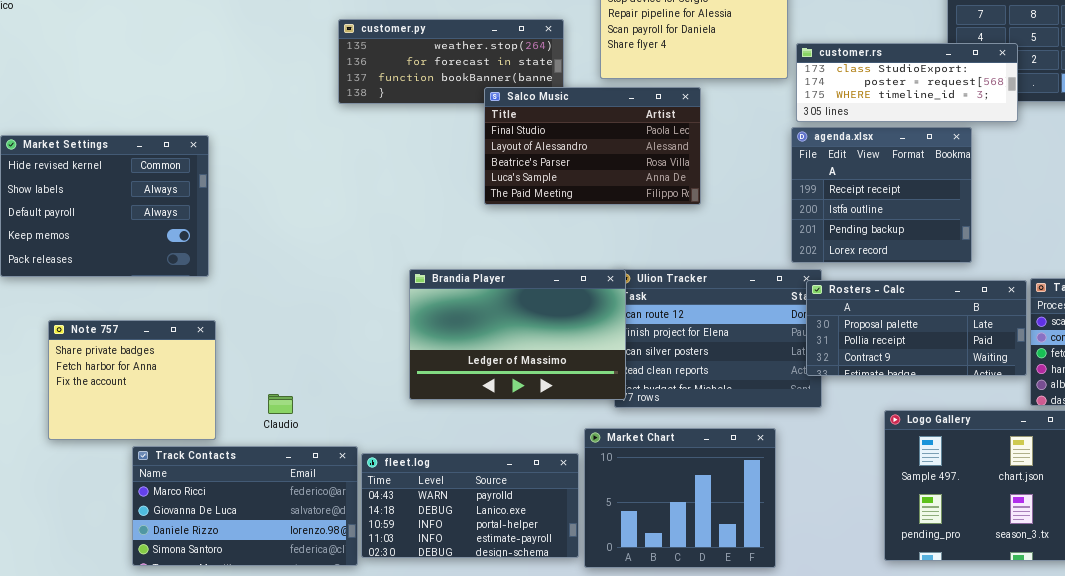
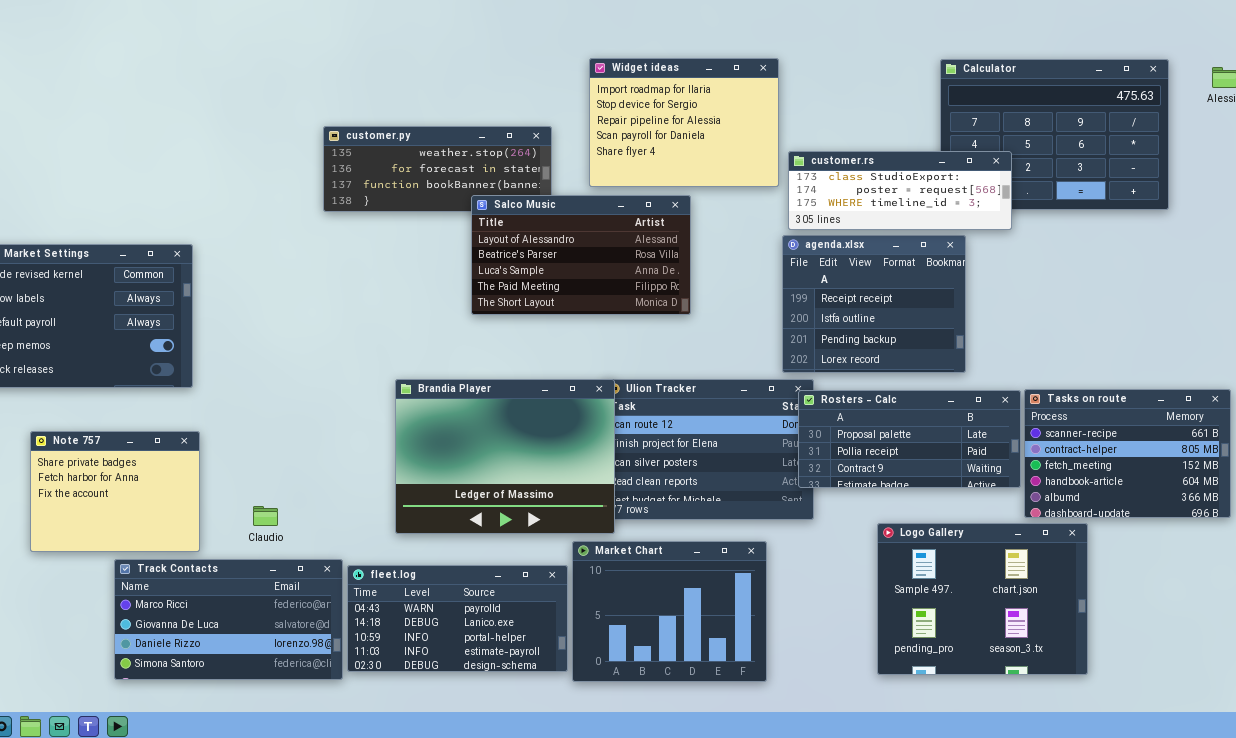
Salco Music: [484,87,701,205] -> [471,195,691,315], scrolled down 1 row
Brandia Player: [409,269,626,400] -> [395,379,615,534], resized

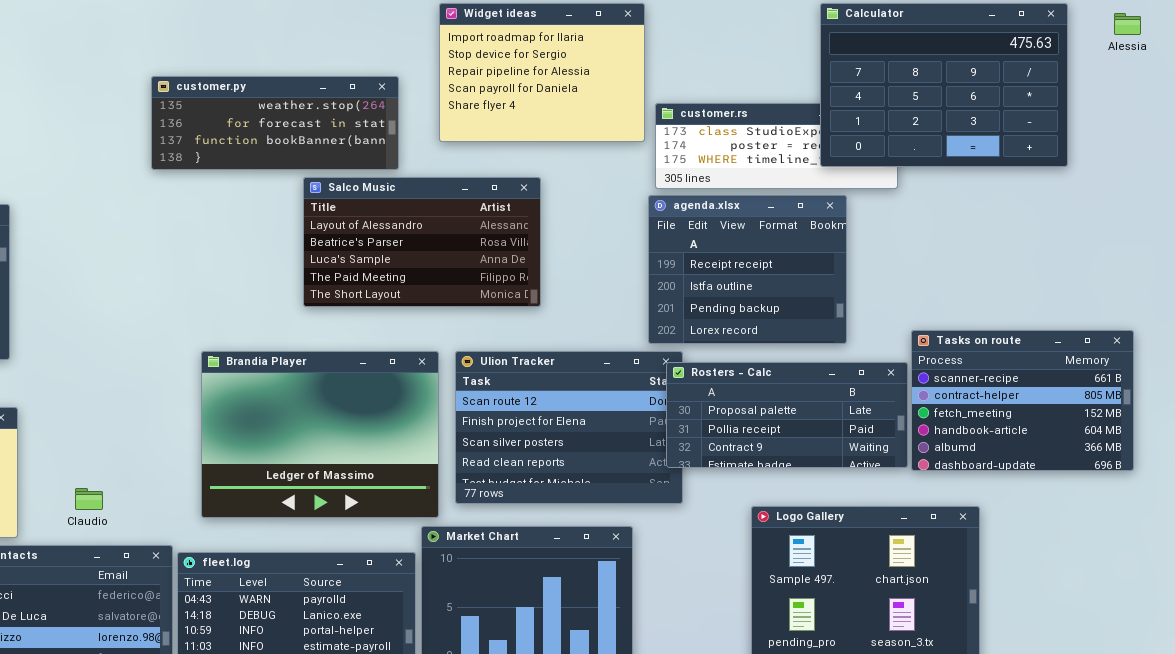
Calculator: [940,59,1169,210] -> [820,3,1068,167], raised
Salco Music: [471,195,691,315] -> [303,177,541,307], moved
Brandia Player: [395,379,615,534] -> [201,351,439,518], moved
Tasks on route: [1024,389,1231,518] -> [911,330,1134,471], moved

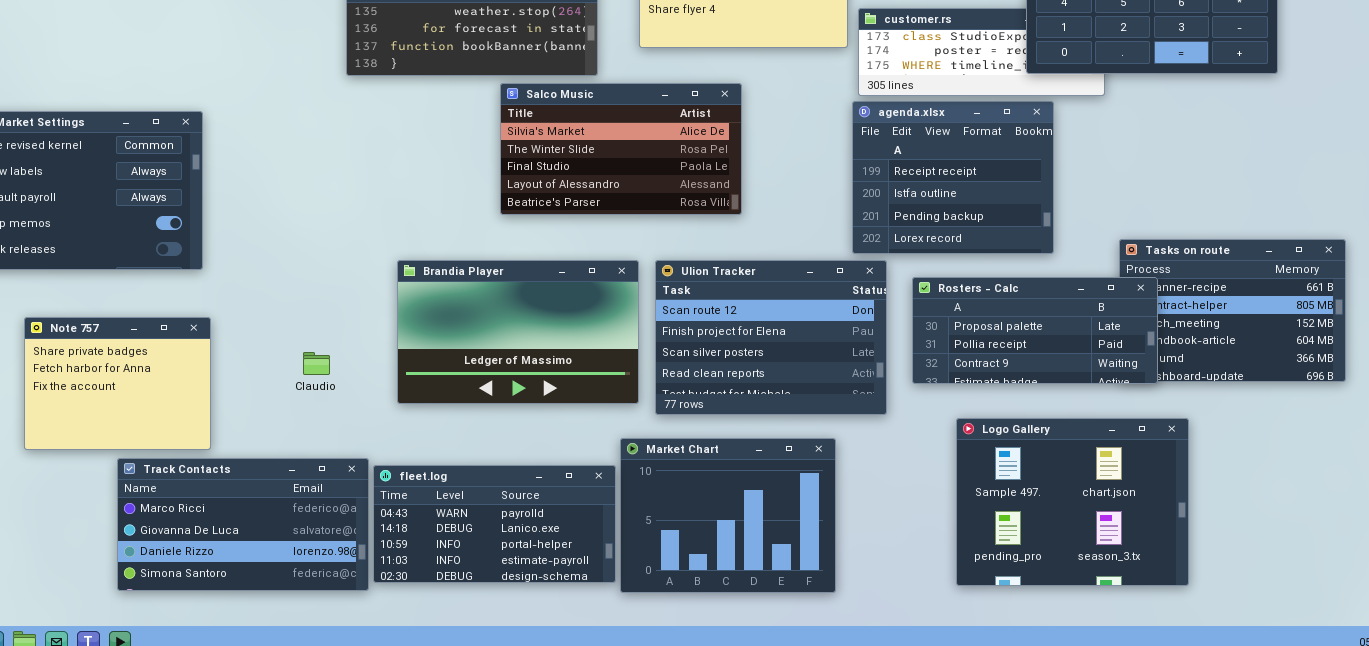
Salco Music: [303,177,541,307] -> [500,83,742,215], scrolled up 3 rows
Brandia Player: [201,351,439,518] -> [397,260,639,404], resized
Rosters - Calc: [666,362,908,468] -> [912,277,1158,384], moved
Claudio: [75,488,103,510] -> [303,352,330,375], moved

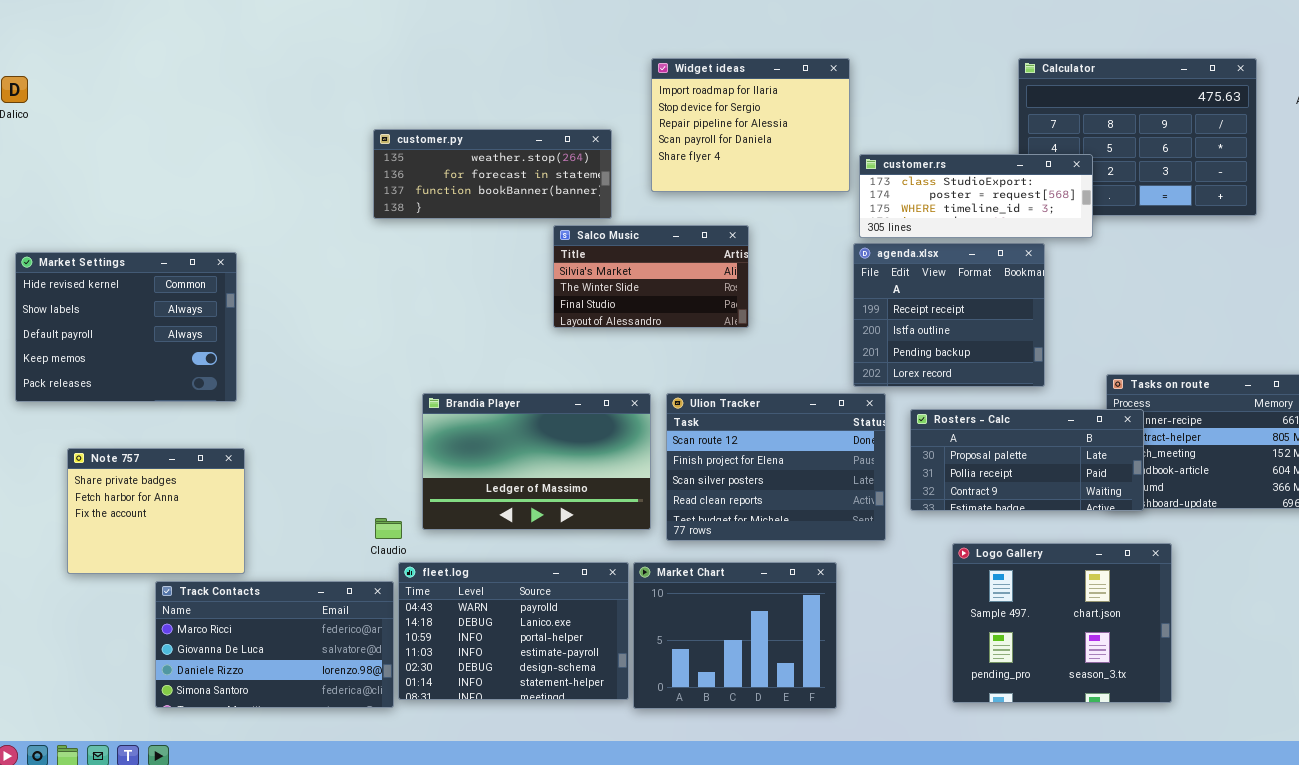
customer.rs: [858,8,1105,96] -> [859,154,1093,238], raised
Salco Music: [500,83,742,215] -> [553,225,749,328], resized
Claudio: [303,352,330,375] -> [375,518,402,539], moved
fleet.log: [373,465,616,583] -> [398,562,629,700], resized

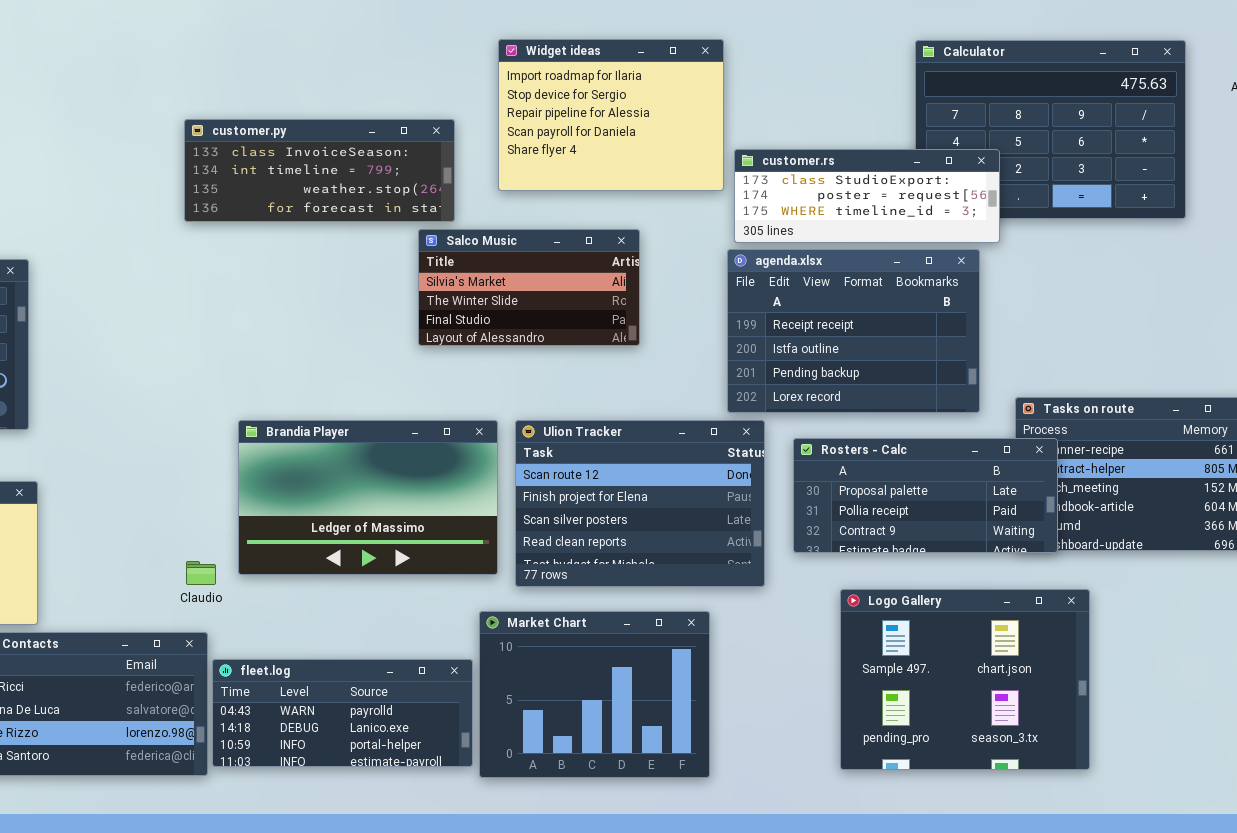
customer.py: [373,129,612,219] -> [184,119,455,222], scrolled up 2 rows
Salco Music: [553,225,749,328] -> [418,229,640,346], moved
agenda.xlsx: [853,243,1045,387] -> [727,249,980,413], resized
fleet.log: [398,562,629,700] -> [212,659,473,767], resized

